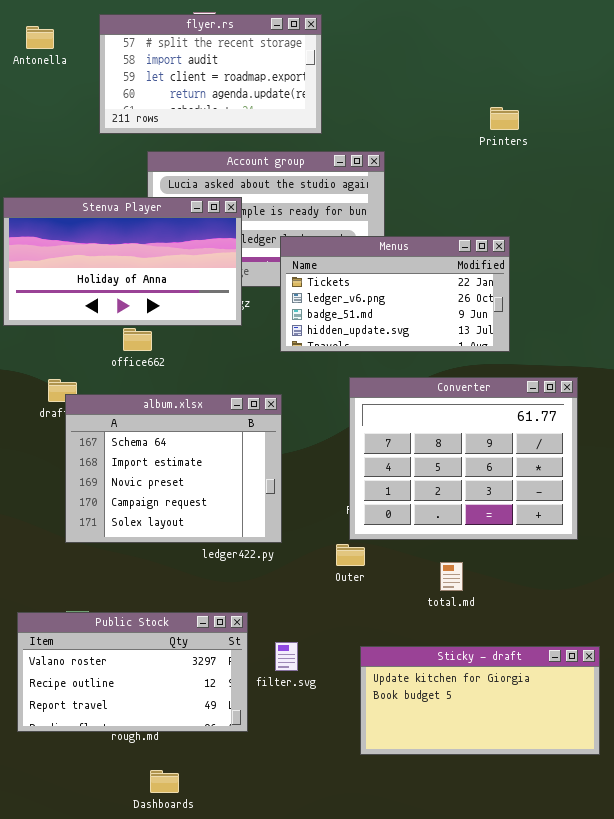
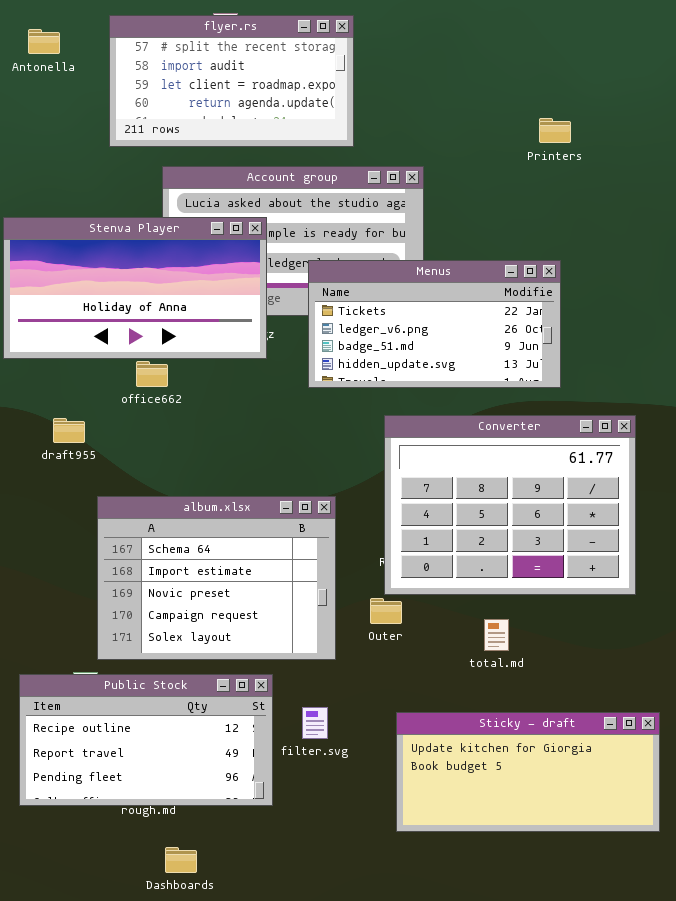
album.xlsx: [65,394,282,543] -> [97,496,336,660], moved
Public Stock: [17,612,248,732] -> [19,674,273,806], scrolled down 1 row

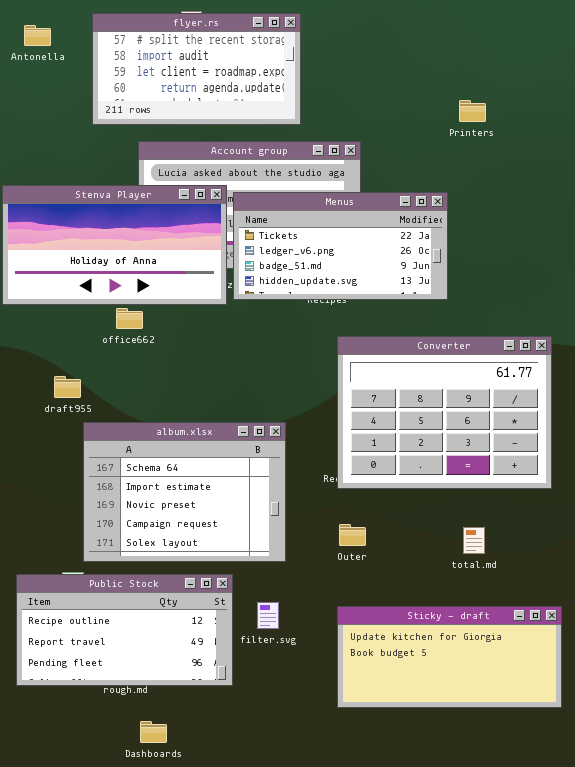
Menus: [308,260,561,388] -> [233,192,448,300], moved
Converter: [384,415,636,595] -> [337,336,552,489], moved
draft955: [53,418,85,443] -> [54,376,81,398], moved
Outer: [370,598,402,624] -> [339,524,366,546], moved
total.md: [484,619,509,651] -> [463,527,485,554], moved

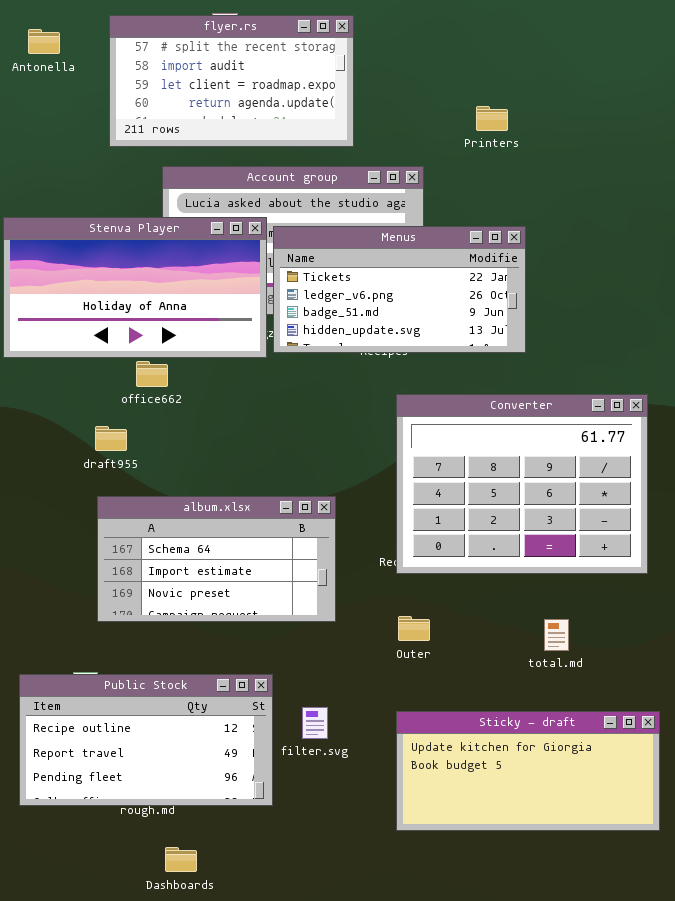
Printers: [459,100,486,122] -> [476,106,508,131], moved
draft955: [54,376,81,398] -> [95,426,127,451], moved
album.xlsx: [83,422,286,562] -> [97,496,336,622], resized

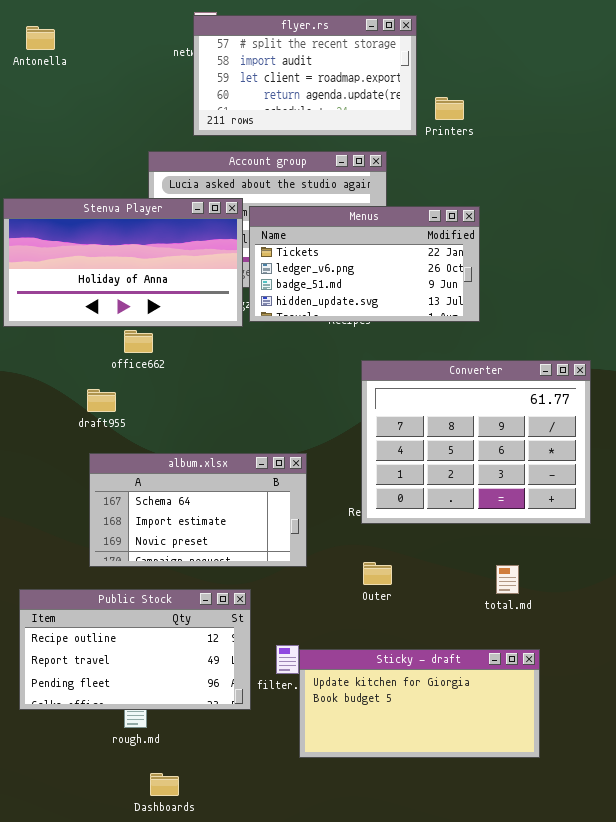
flyer.rs: [109,15,354,147] -> [193,15,417,136], moved
Public Stock: [19,674,273,806] -> [19,589,251,710], moved
Sticky - draft: [396,711,660,831] -> [299,649,540,758], moved

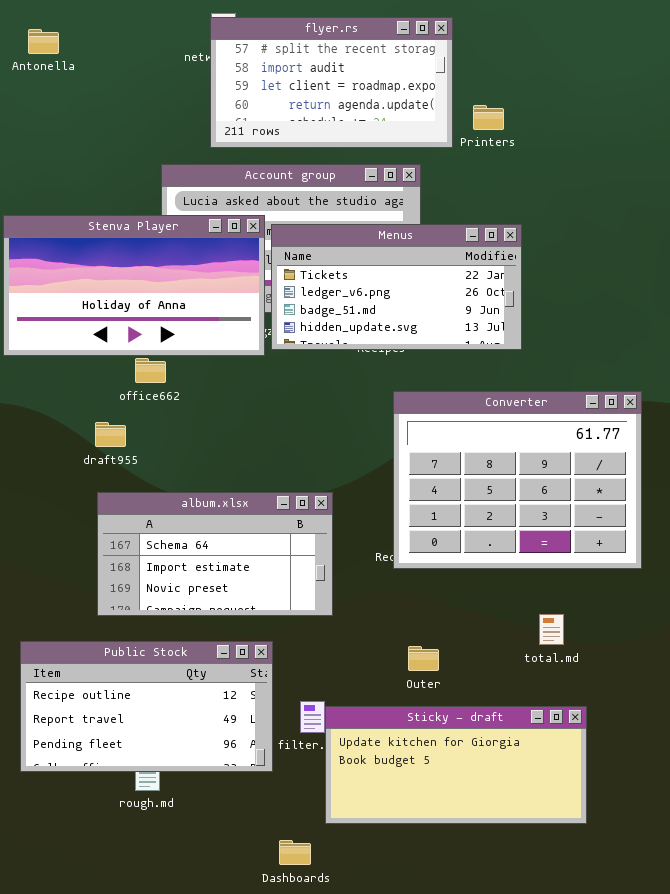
Outer: [363,562,392,585] -> [408,646,439,671], moved
Dashboards: [150,773,179,796] -> [279,840,311,865], moved

